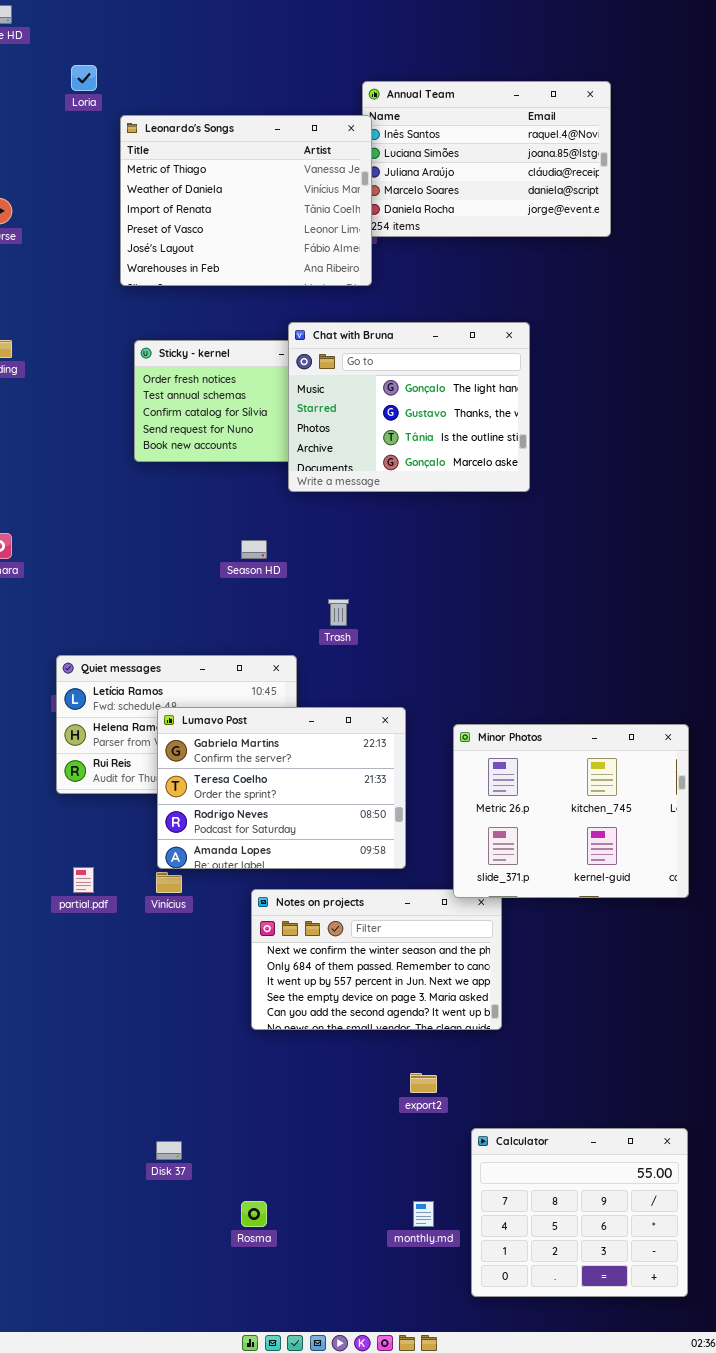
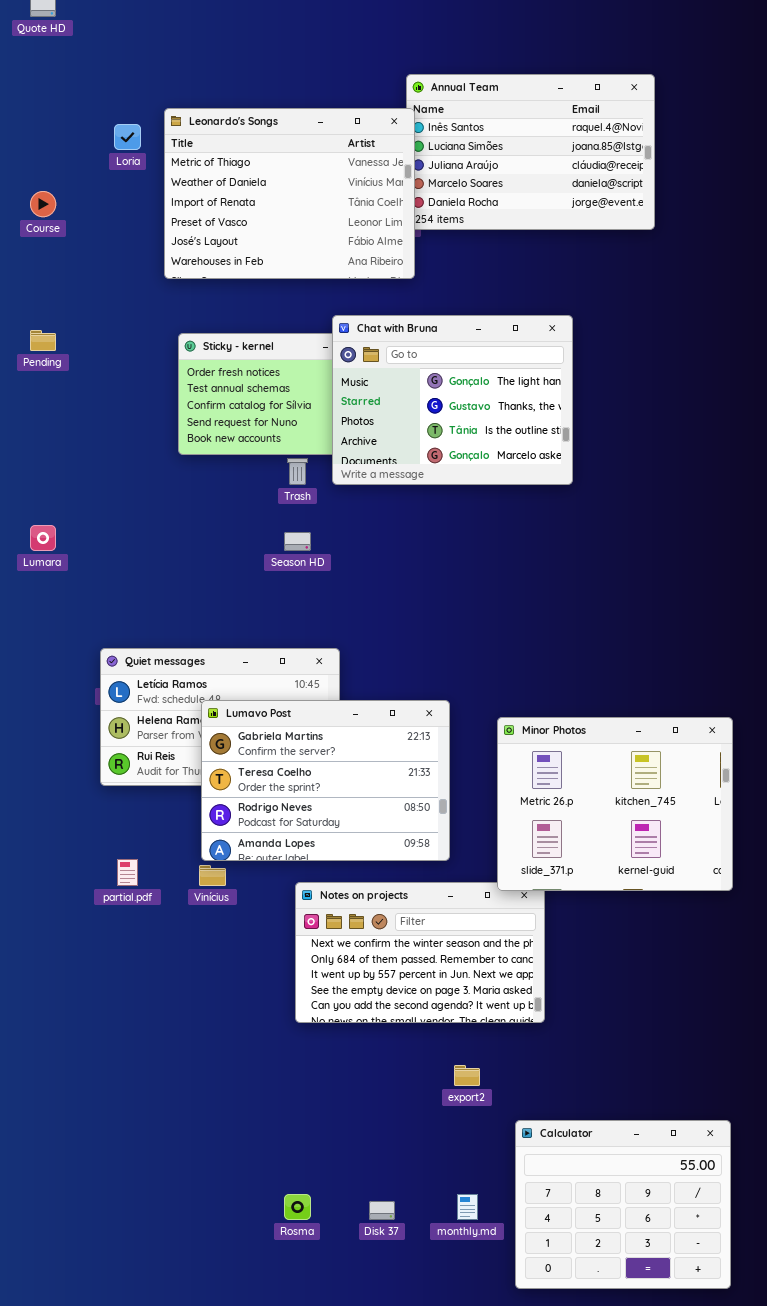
Loria: [71,65,97,91] -> [114,124,141,150], moved
Trash: [328,599,349,626] -> [287,458,308,485], moved
Disk 37: [156,1141,182,1160] -> [369,1201,395,1220], moved

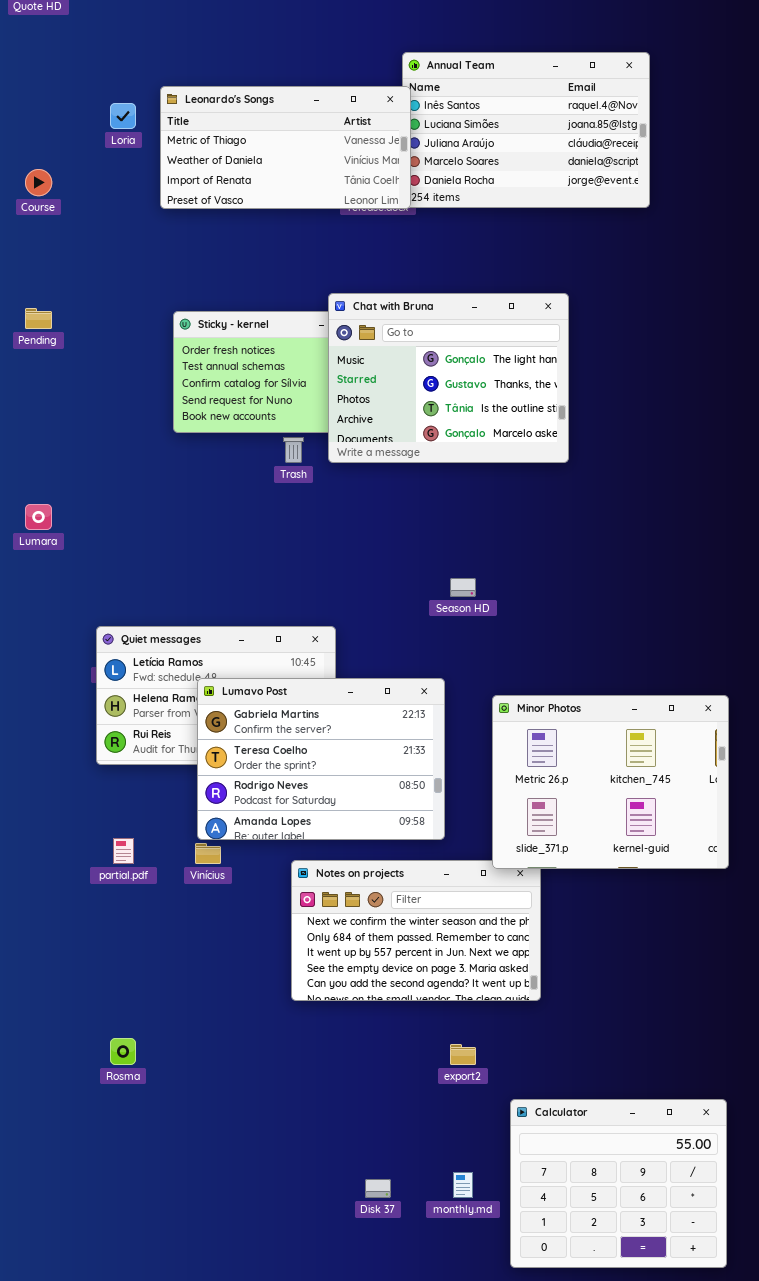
Leonardo's Songs: [164,108,415,279] -> [160,86,411,209], resized
Season HD: [284,532,311,551] -> [450,578,476,597], moved
Rosma: [284,1194,311,1220] -> [110,1038,136,1065], moved

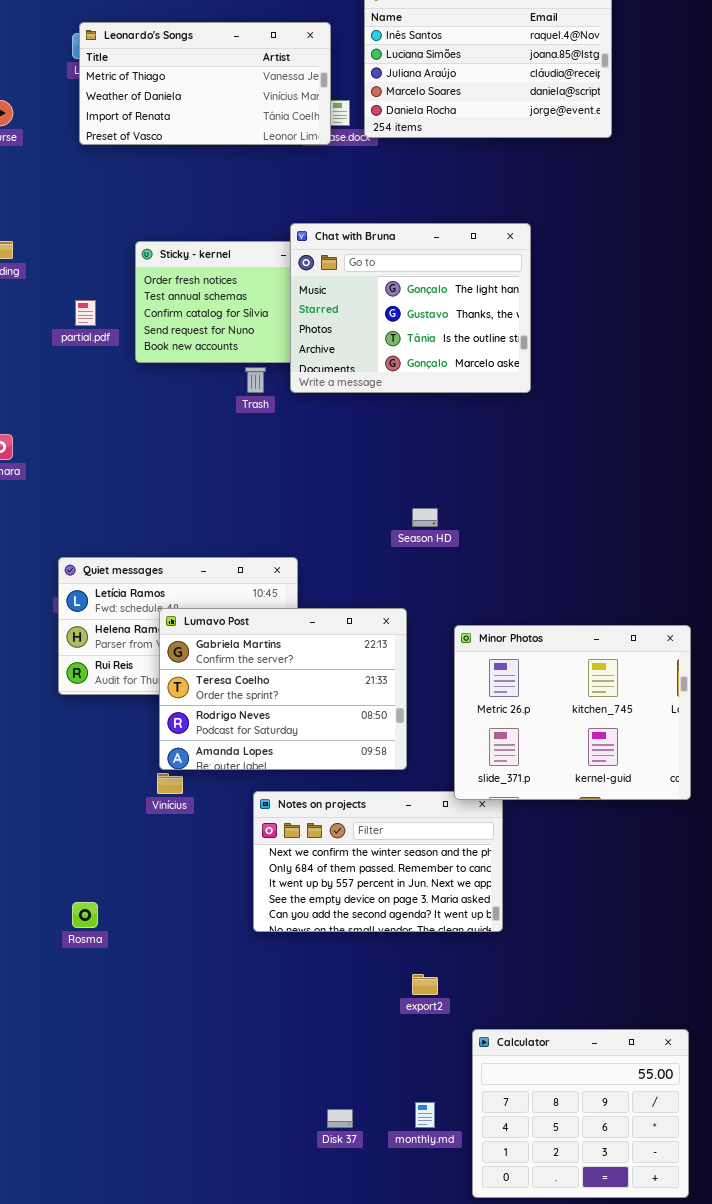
Leonardo's Songs: [160,86,411,209] -> [79,22,331,145], moved
partial.pdf: [113,838,134,864] -> [75,300,96,326], moved
Rosma: [110,1038,136,1065] -> [72,902,98,928], moved

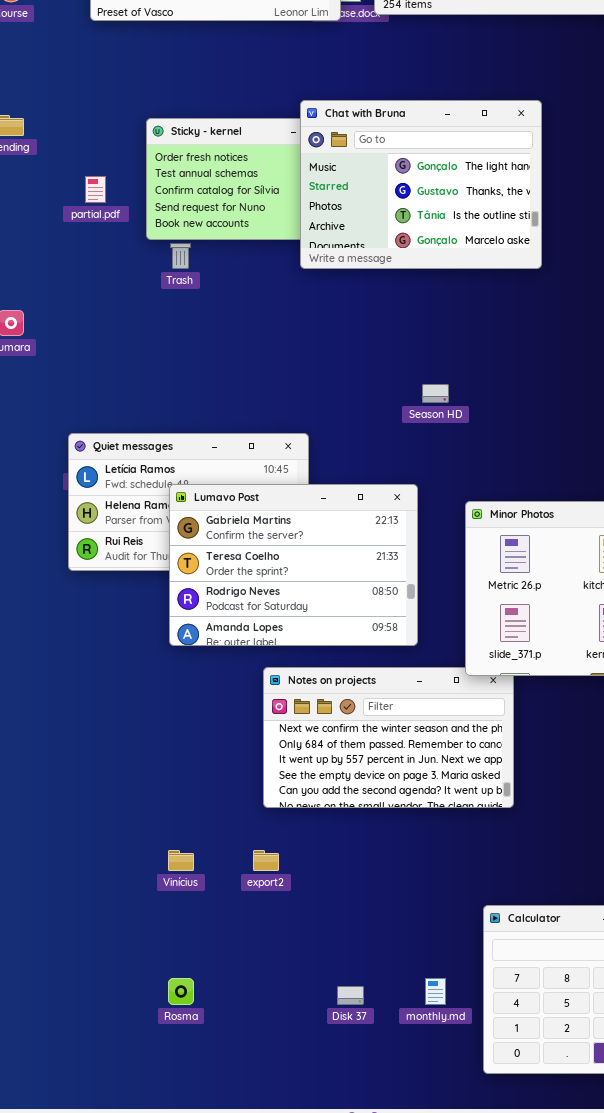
Trash: [245,367,266,393] -> [170,243,191,269], moved
Vinícius: [157,773,183,794] -> [168,850,194,871], moved
Rosma: [72,902,98,928] -> [168,978,194,1005], moved
export2: [412,974,438,995] -> [253,850,279,871], moved

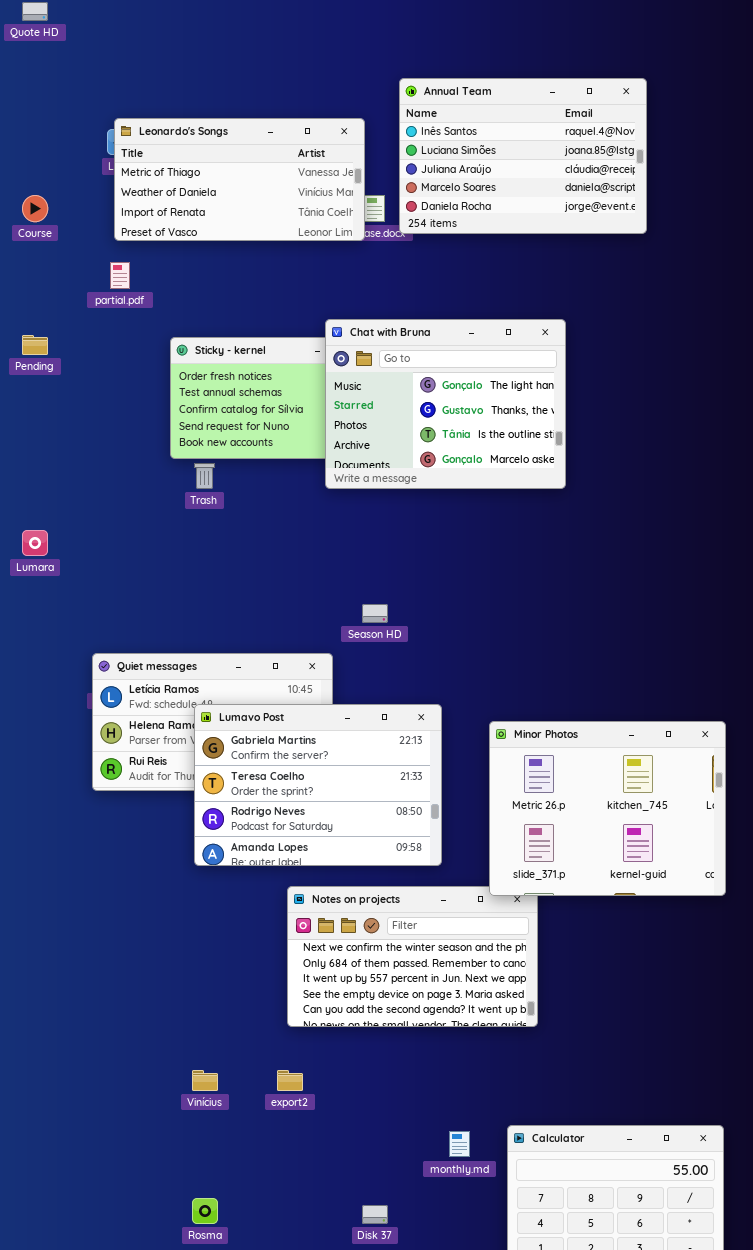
partial.pdf: [85,176,106,203] -> [110,262,130,289], moved
Season HD: [422,384,449,403] -> [362,604,388,623], moved
monthly.md: [425,978,446,1005] -> [449,1131,470,1157], moved

